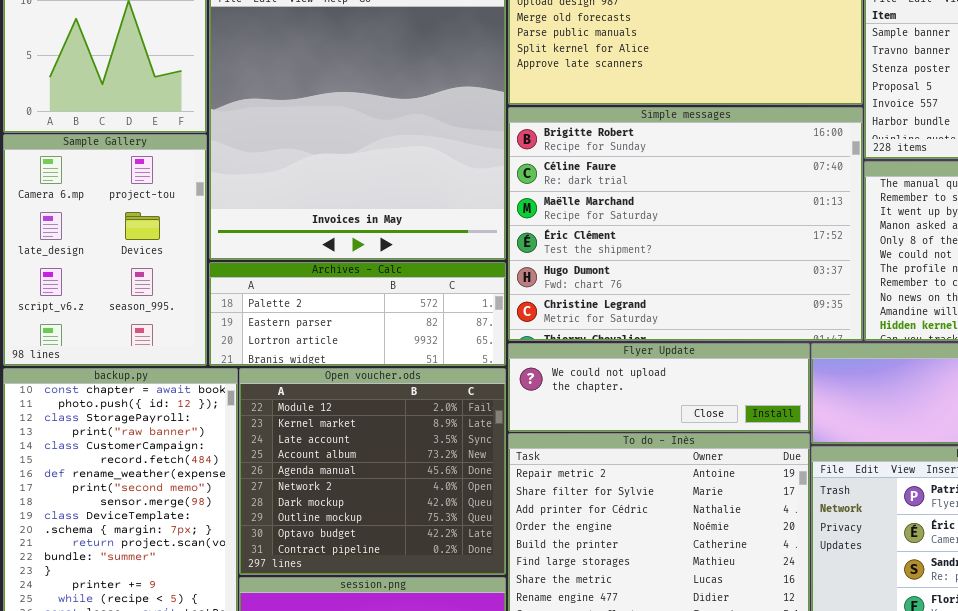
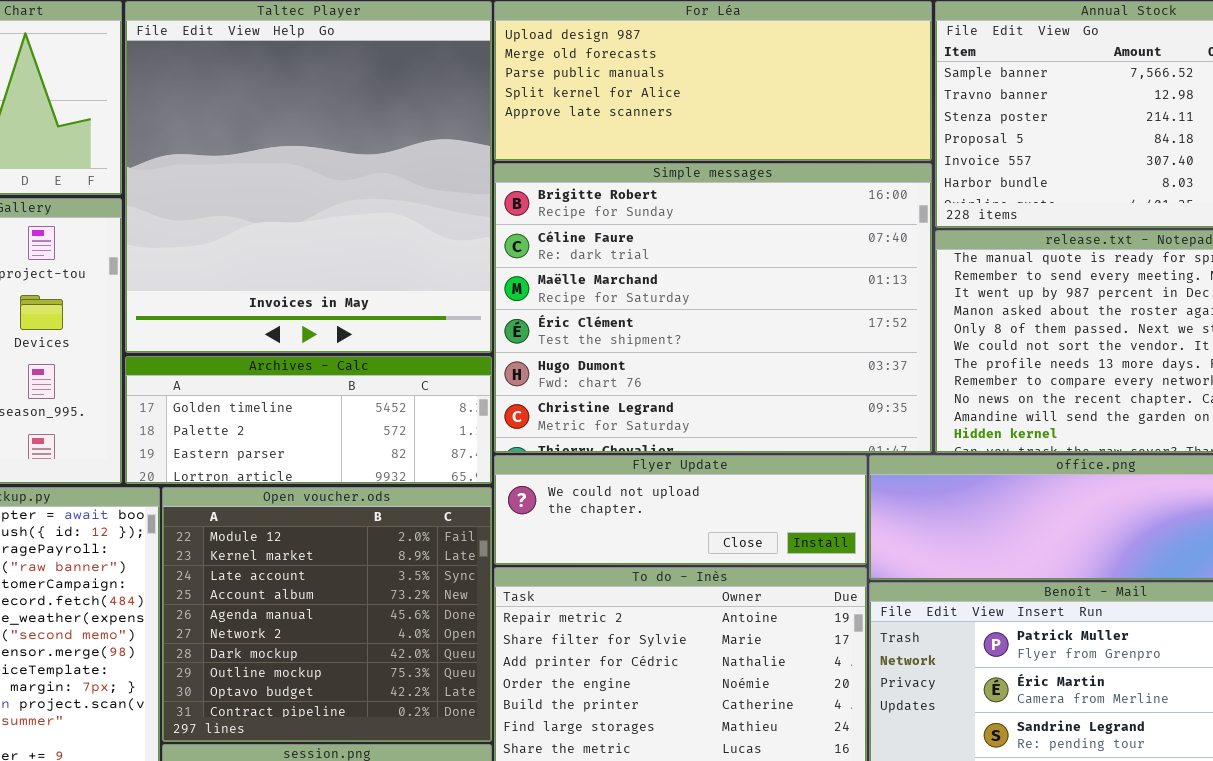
Archives - Calc: [209,262,506,366] -> [125,356,492,484], scrolled up 1 row

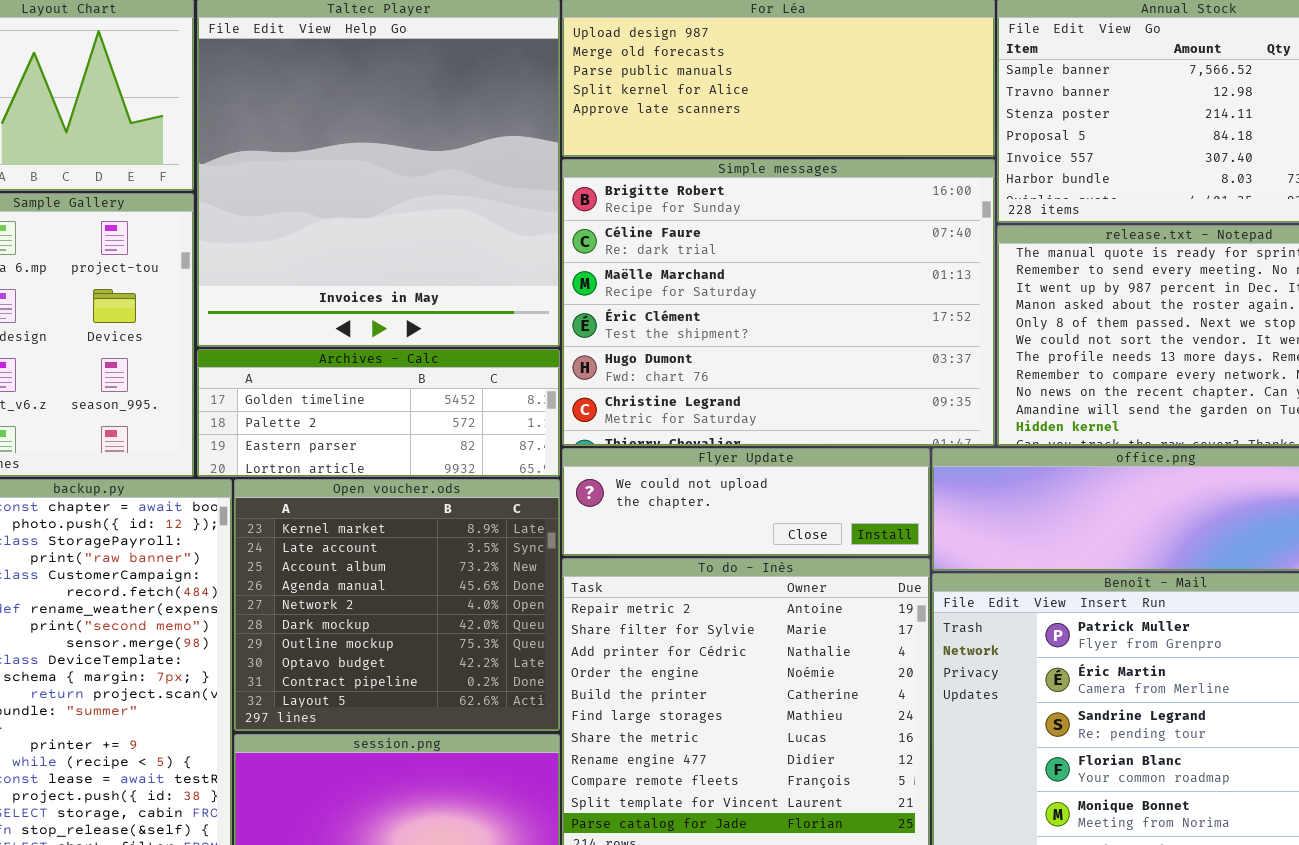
Open voucher.ods: [162,487,492,742] -> [234,479,560,731], scrolled down 1 row

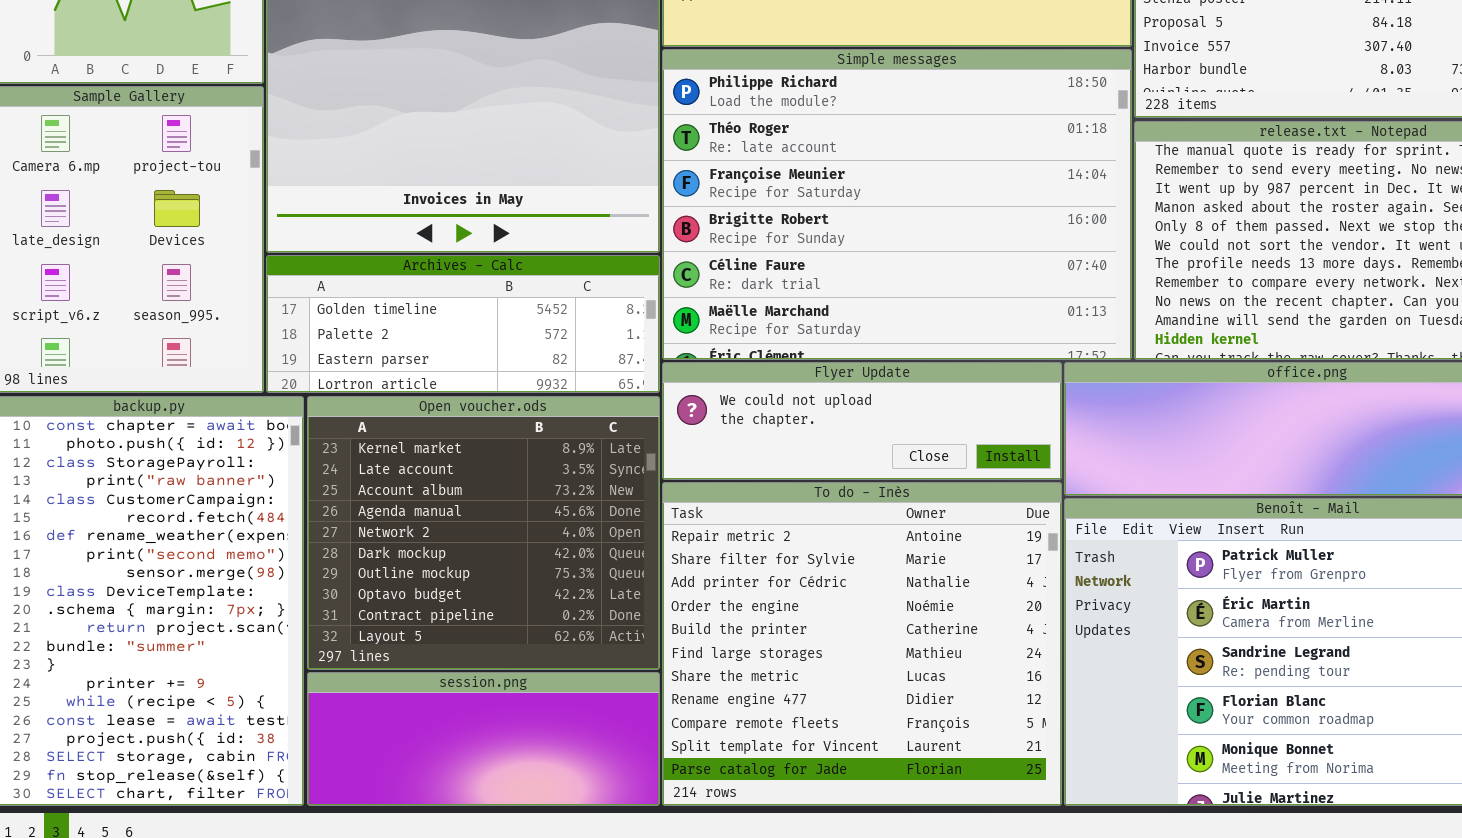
Simple messages: [562,159,995,446] -> [662,49,1132,360], scrolled up 3 rows

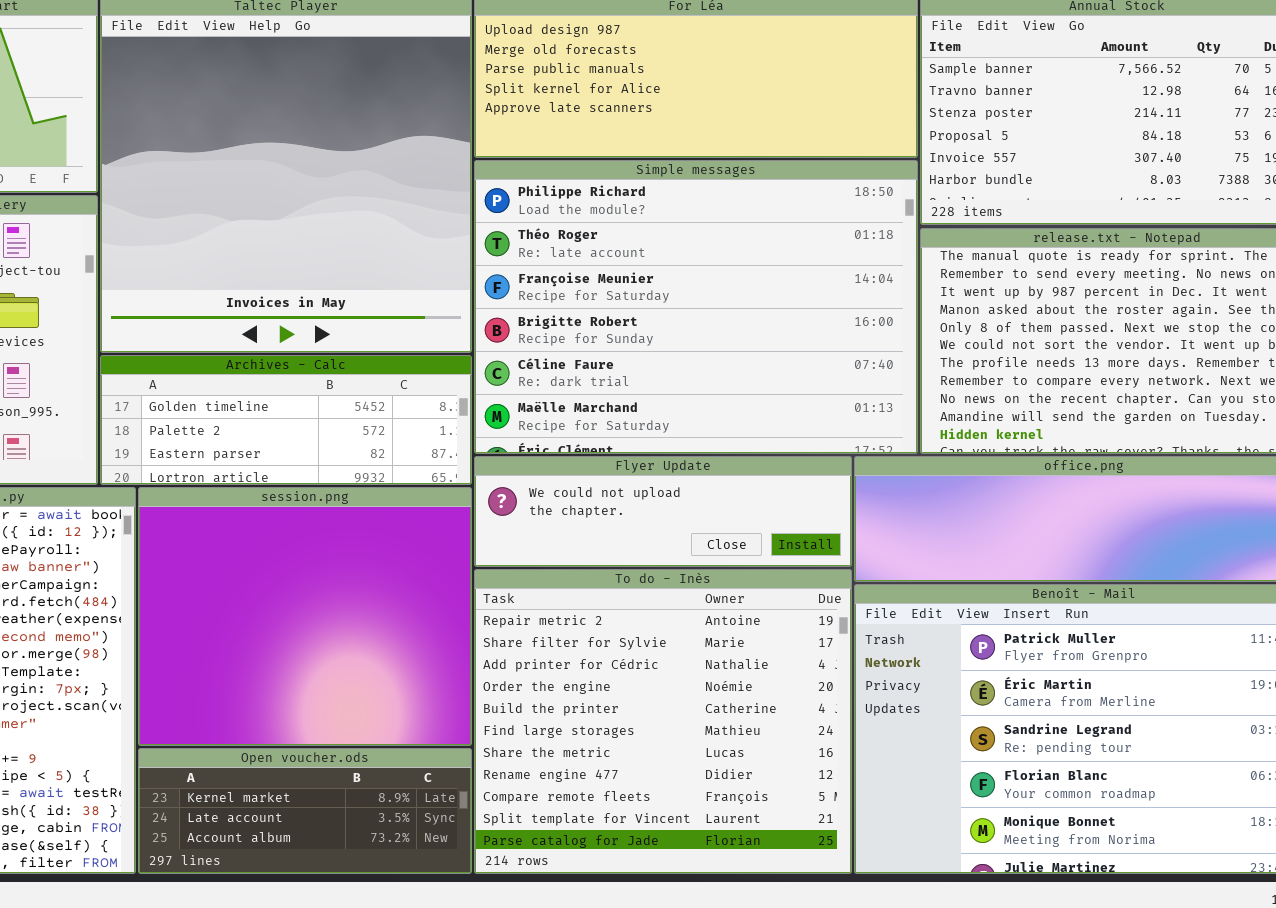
Open voucher.ods: [307,396,660,670] -> [138,748,472,874], moved, resized
session.png: [307,672,660,806] -> [138,487,472,746], moved, resized

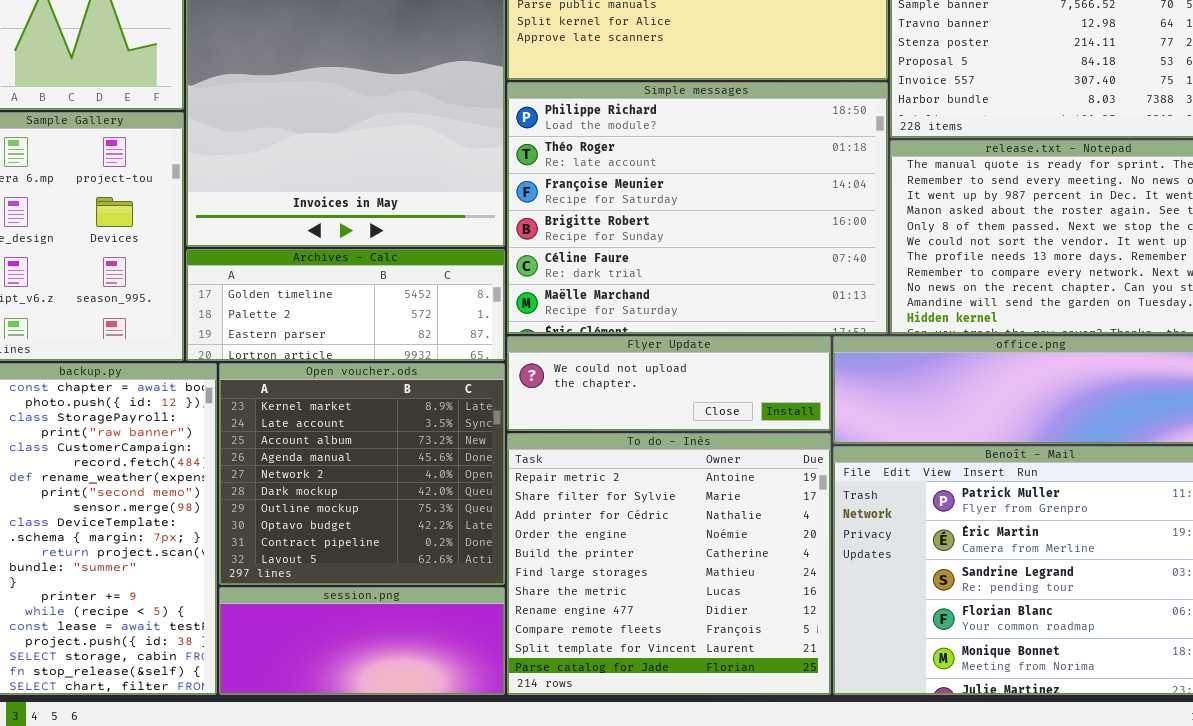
session.png: [138,487,472,746] -> [219,587,505,695], moved, resized
Open voucher.ods: [138,748,472,874] -> [219,363,505,585], moved, resized

